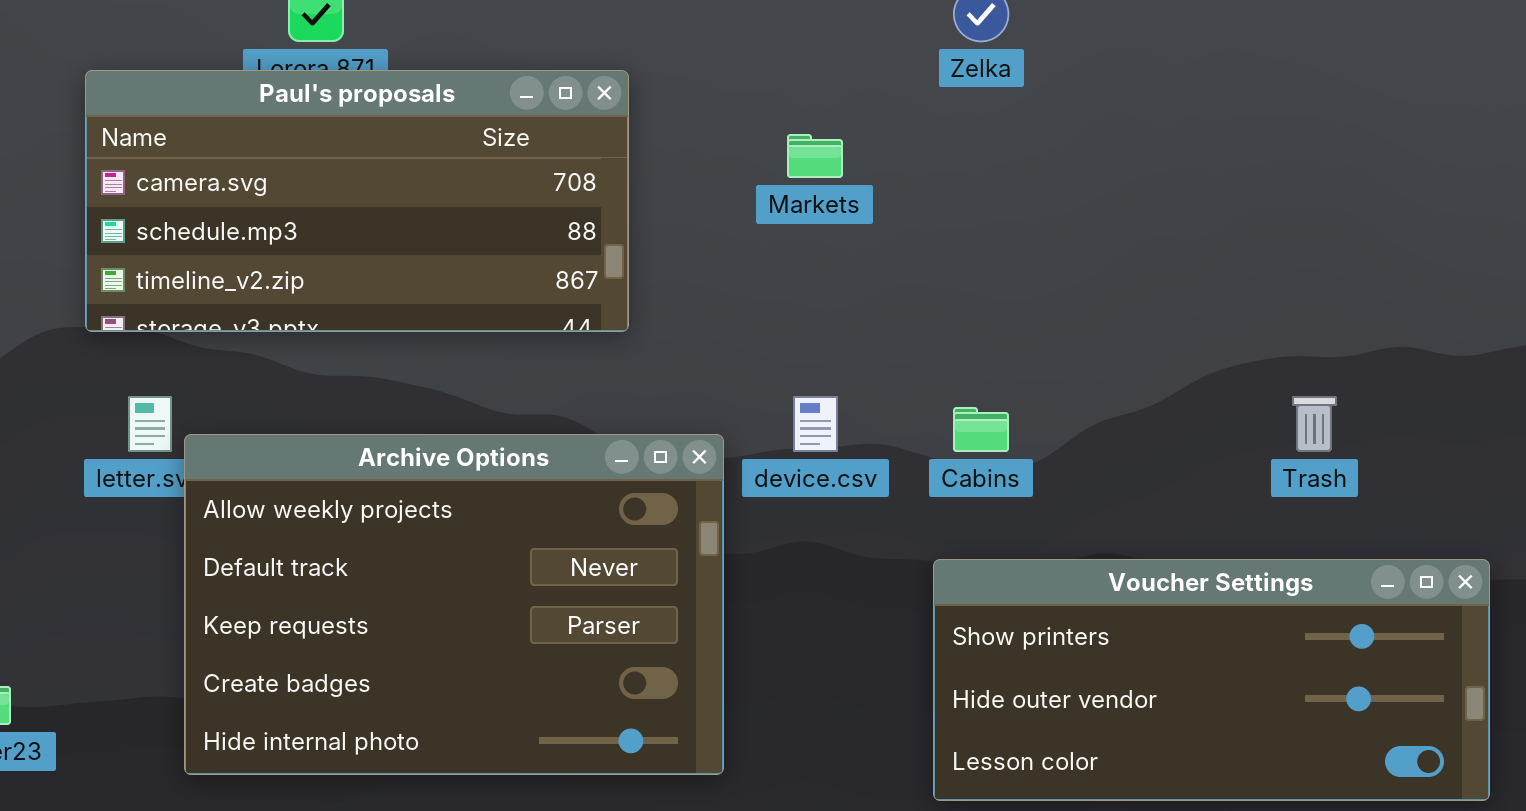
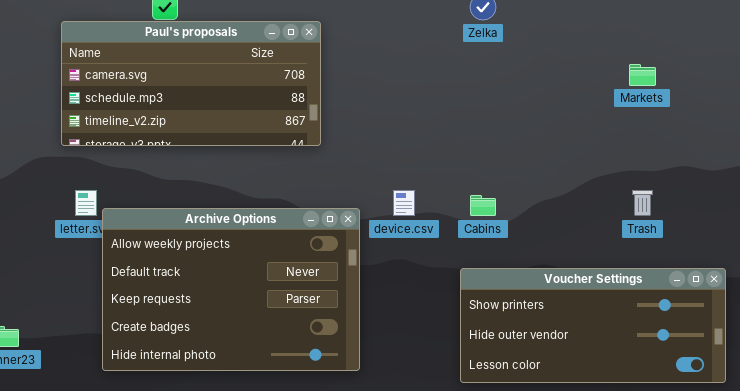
Paul's proposals: [85,70,629,332] -> [61,21,321,146], moved
Markets: [787,134,843,178] -> [629,64,656,86], moved

